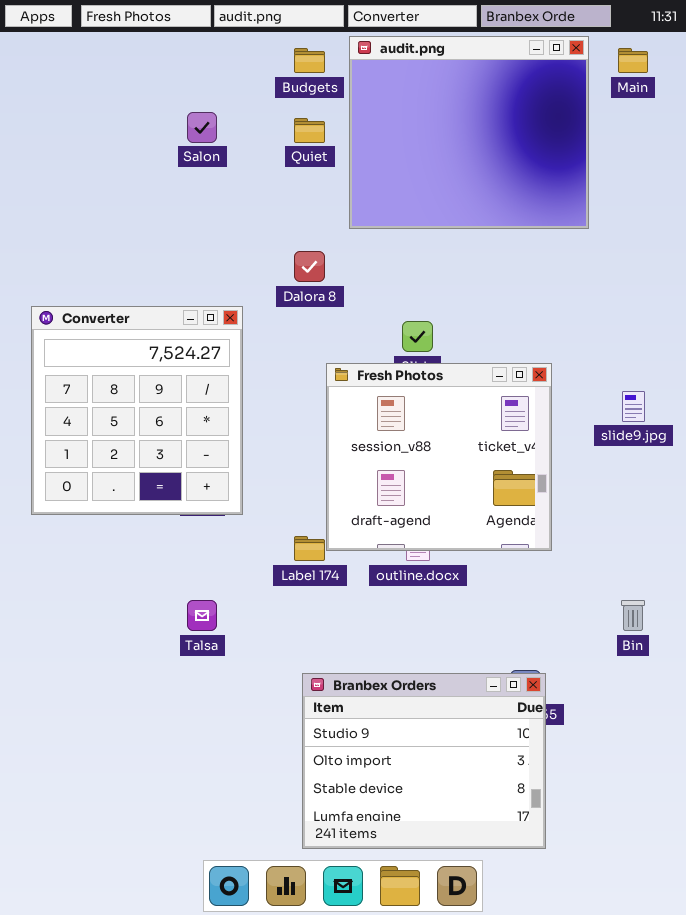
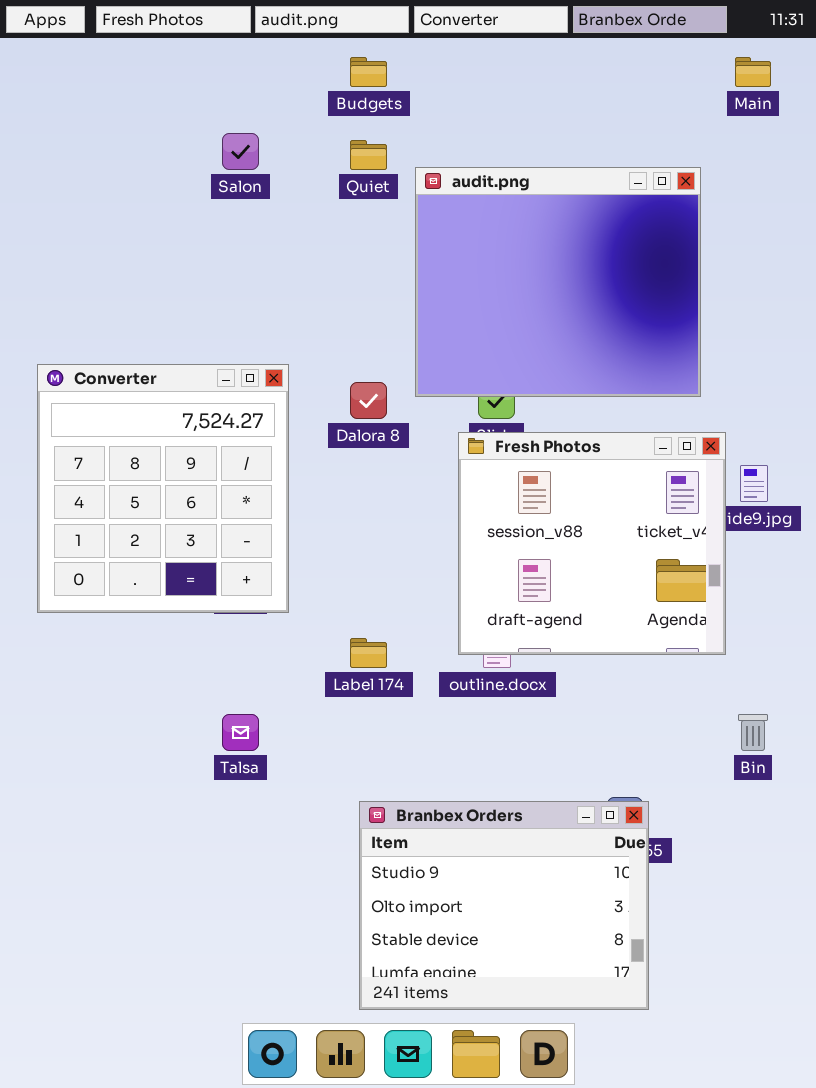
audit.png: [349,36,589,229] -> [415,167,701,397], moved
Dalora 8: [294,251,325,282] -> [350,382,387,419], moved
Fresh Photos: [326,363,552,551] -> [458,432,726,655], moved

